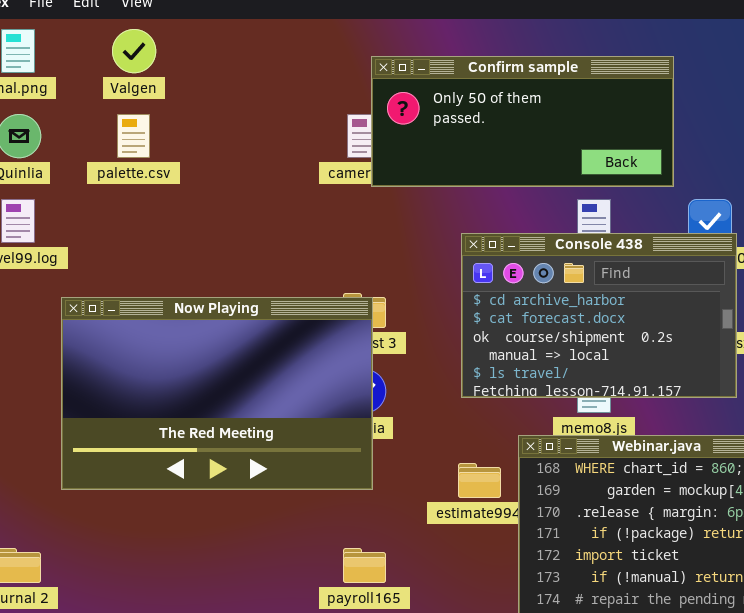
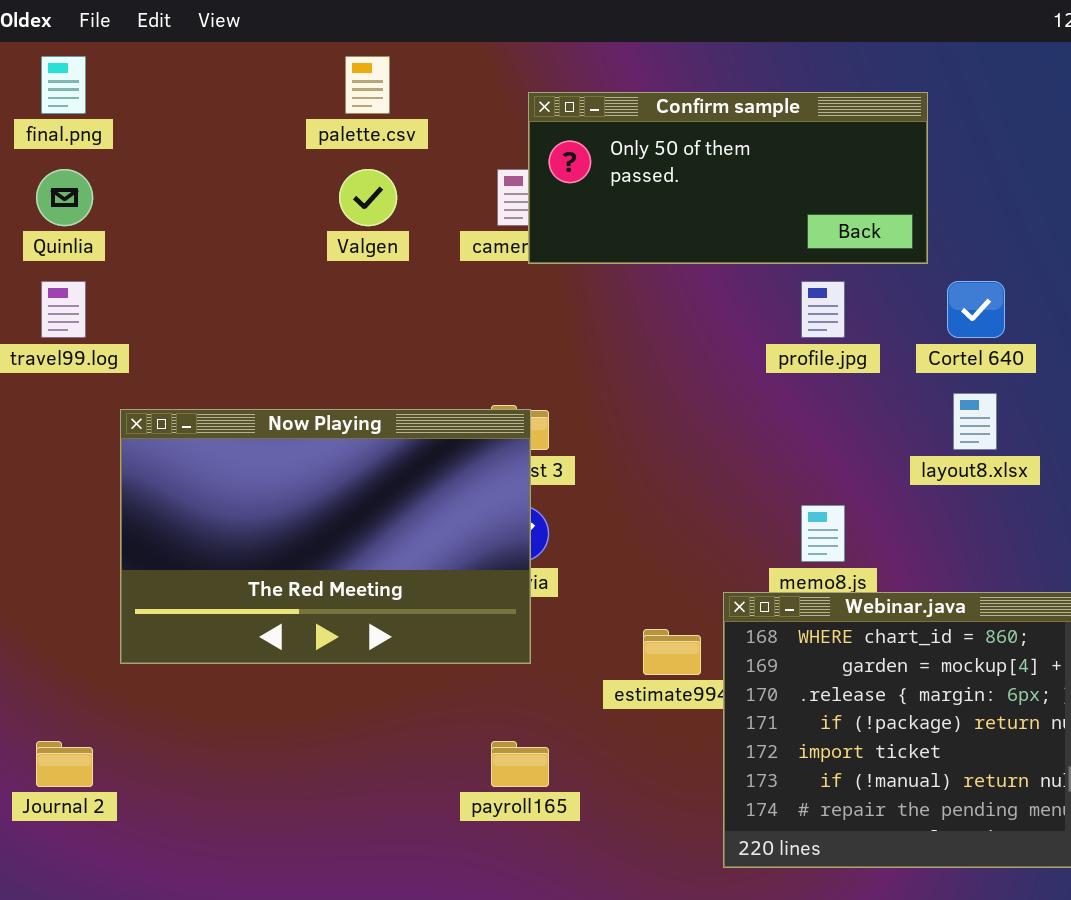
Valgen: [112,29,156,73] -> [339,169,397,226], moved
palette.csv: [117,114,150,158] -> [345,56,390,114], moved
Console 438: [461,233,737,398] -> none, closed

